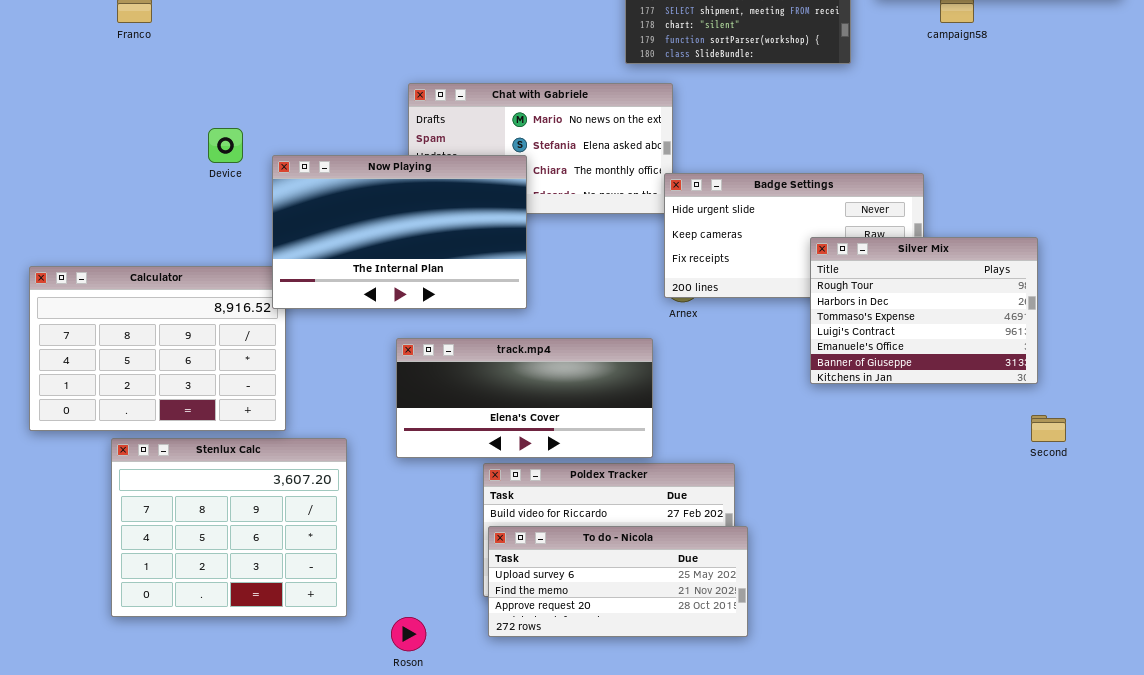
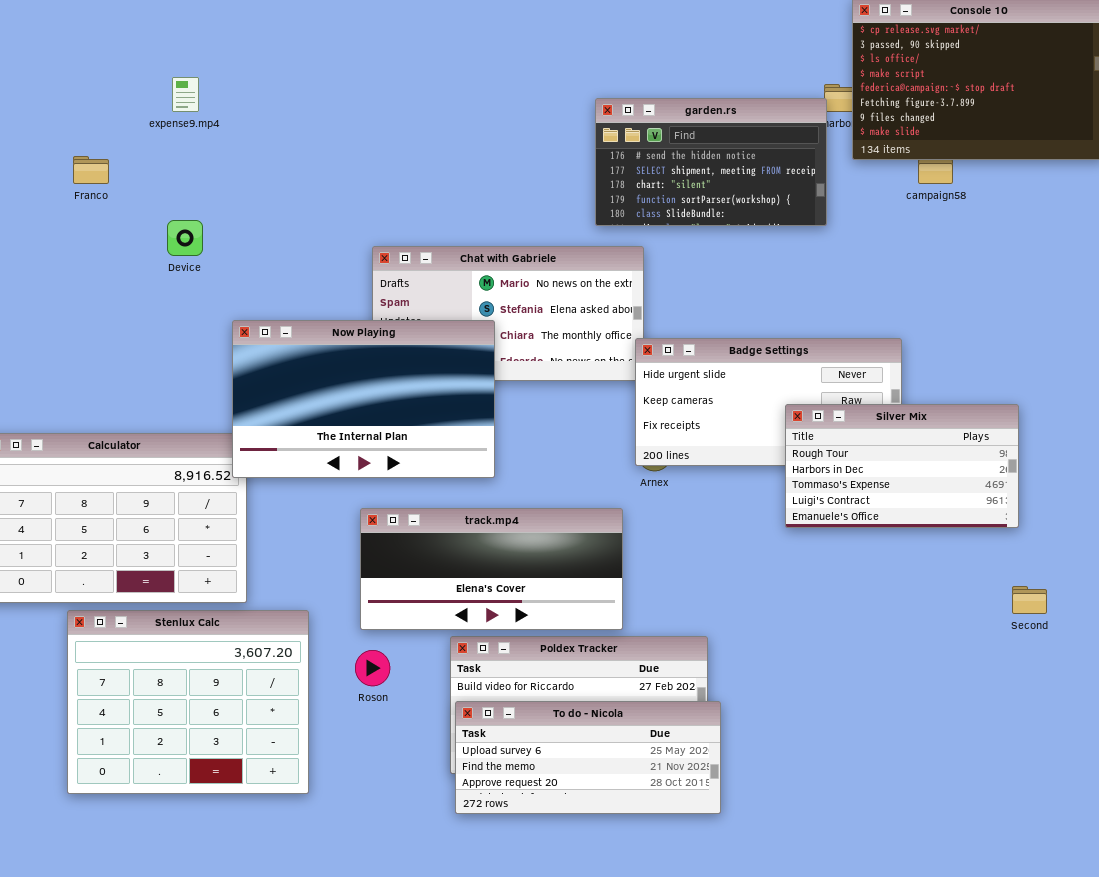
Device: [208,128,243,163] -> [167,220,203,256], moved
Silver Mix: [810,237,1038,384] -> [785,404,1019,528], resized
Roson: [391,617,426,651] -> [355,650,390,686], moved

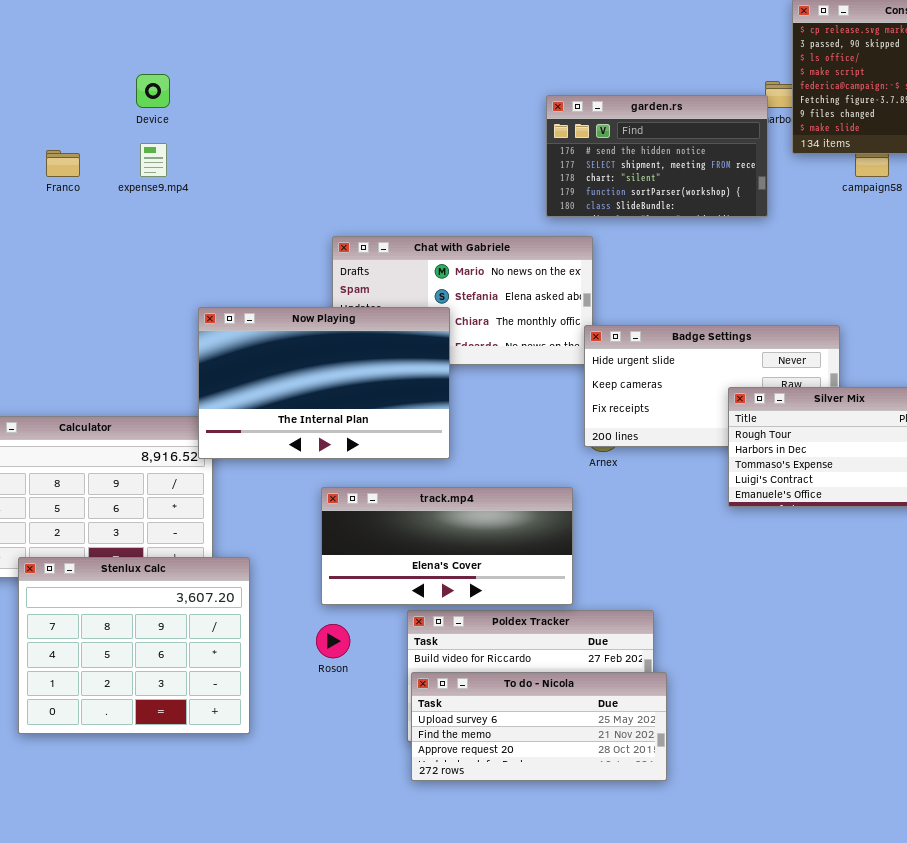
expense9.mp4: [172,77,199,112] -> [140,143,167,177], moved
Device: [167,220,203,256] -> [136,74,170,108], moved
Stenlux Calc: [67,610,309,794] -> [18,557,250,734], moved

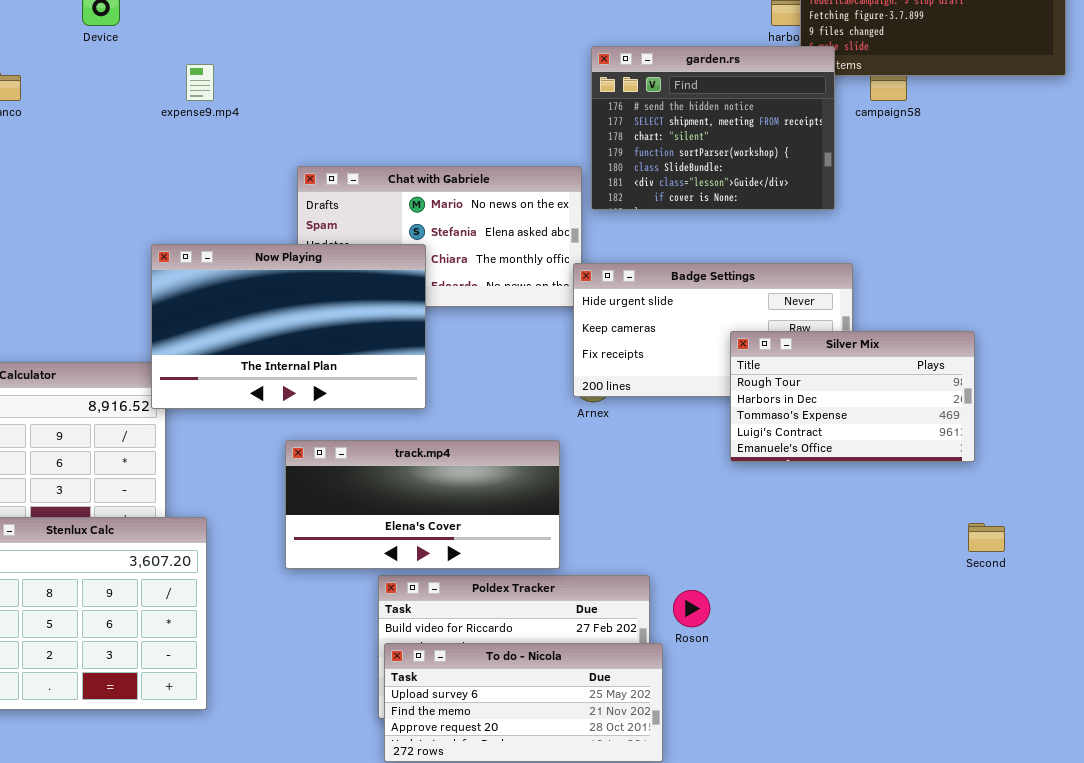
garden.rs: [546,95,768,217] -> [591,46,835,210], moved, resized
expense9.mp4: [140,143,167,177] -> [186,64,214,101], moved
Roson: [316,624,350,658] -> [673,590,710,627], moved

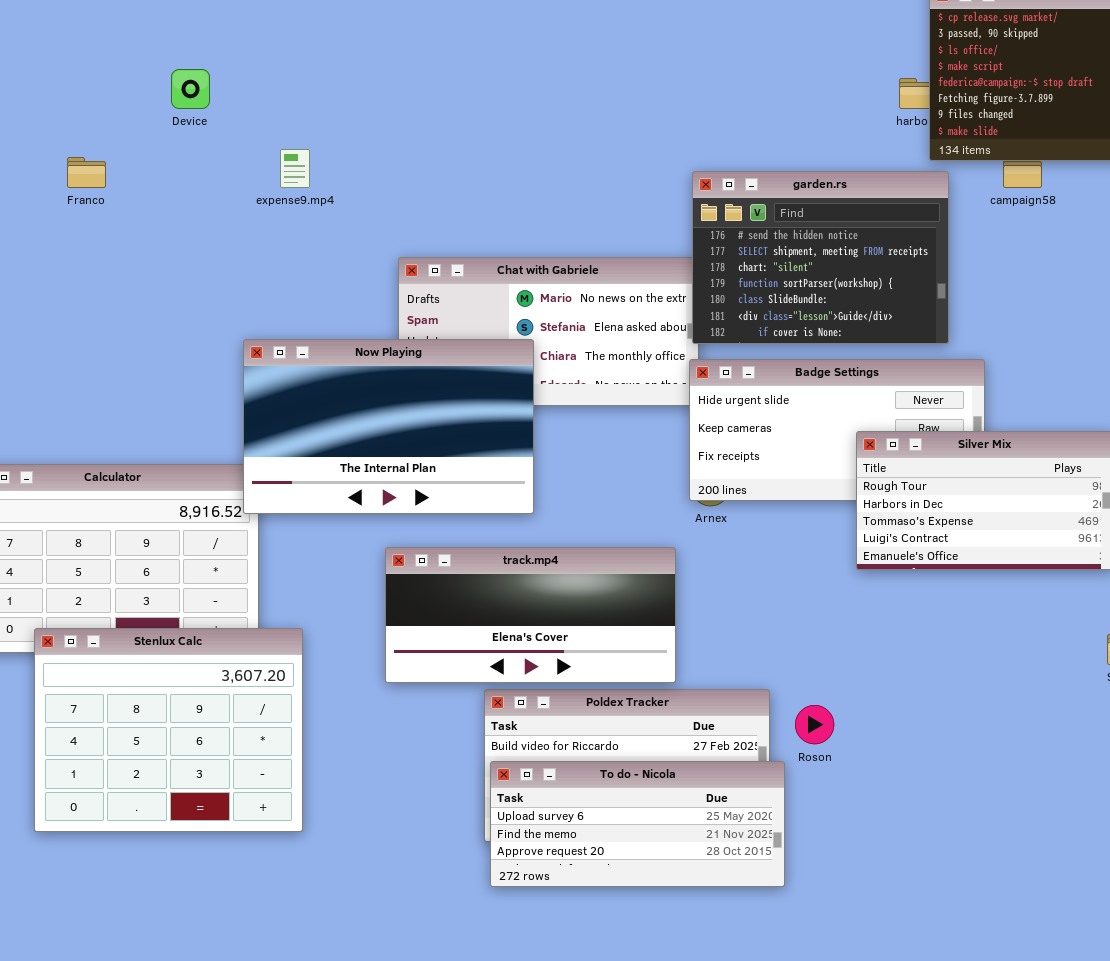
garden.rs: [591,46,835,210] -> [692,171,949,344], moved

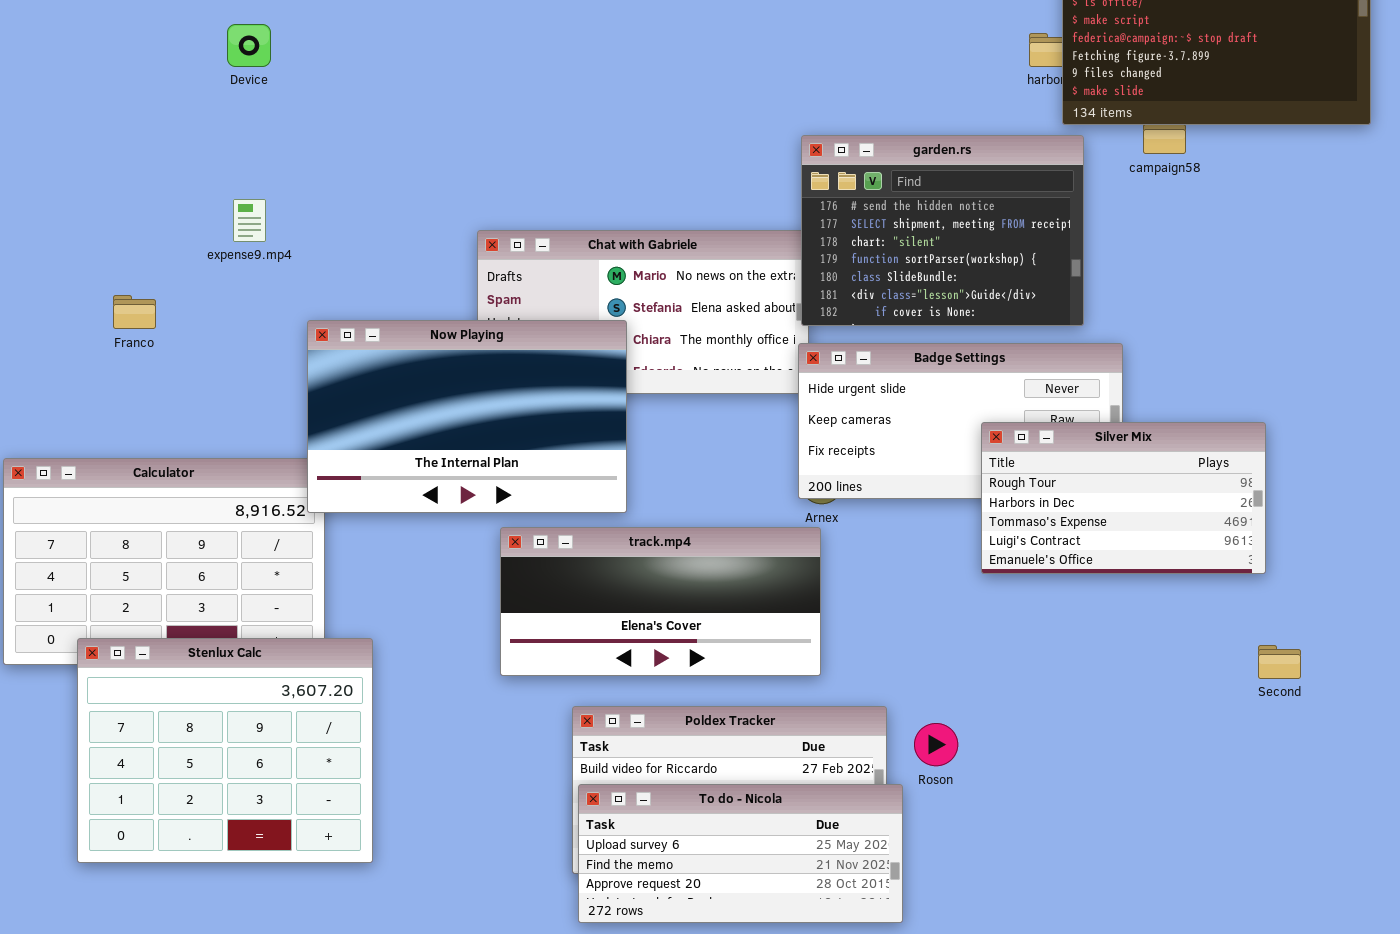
expense9.mp4: [280,149,310,188] -> [233,199,266,242], moved
Franco: [67,157,106,188] -> [113,295,156,329], moved
track.mp4: [385,547,676,683] -> [500,527,821,676], moved

